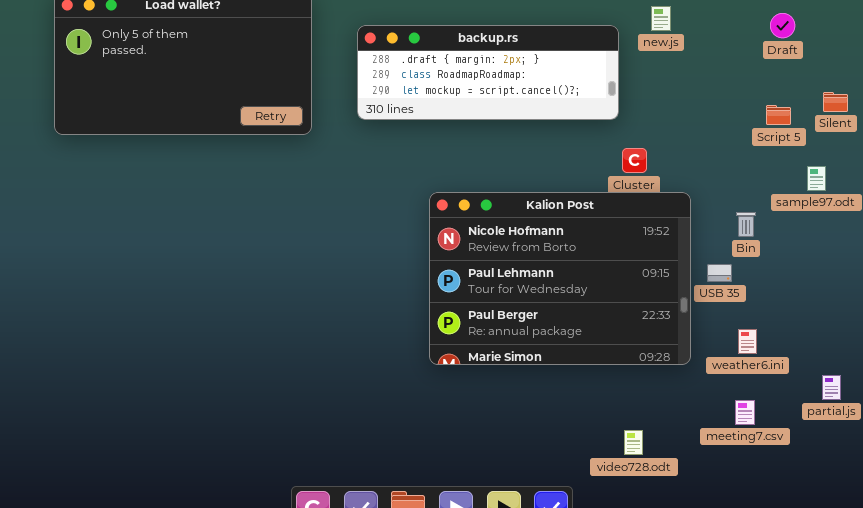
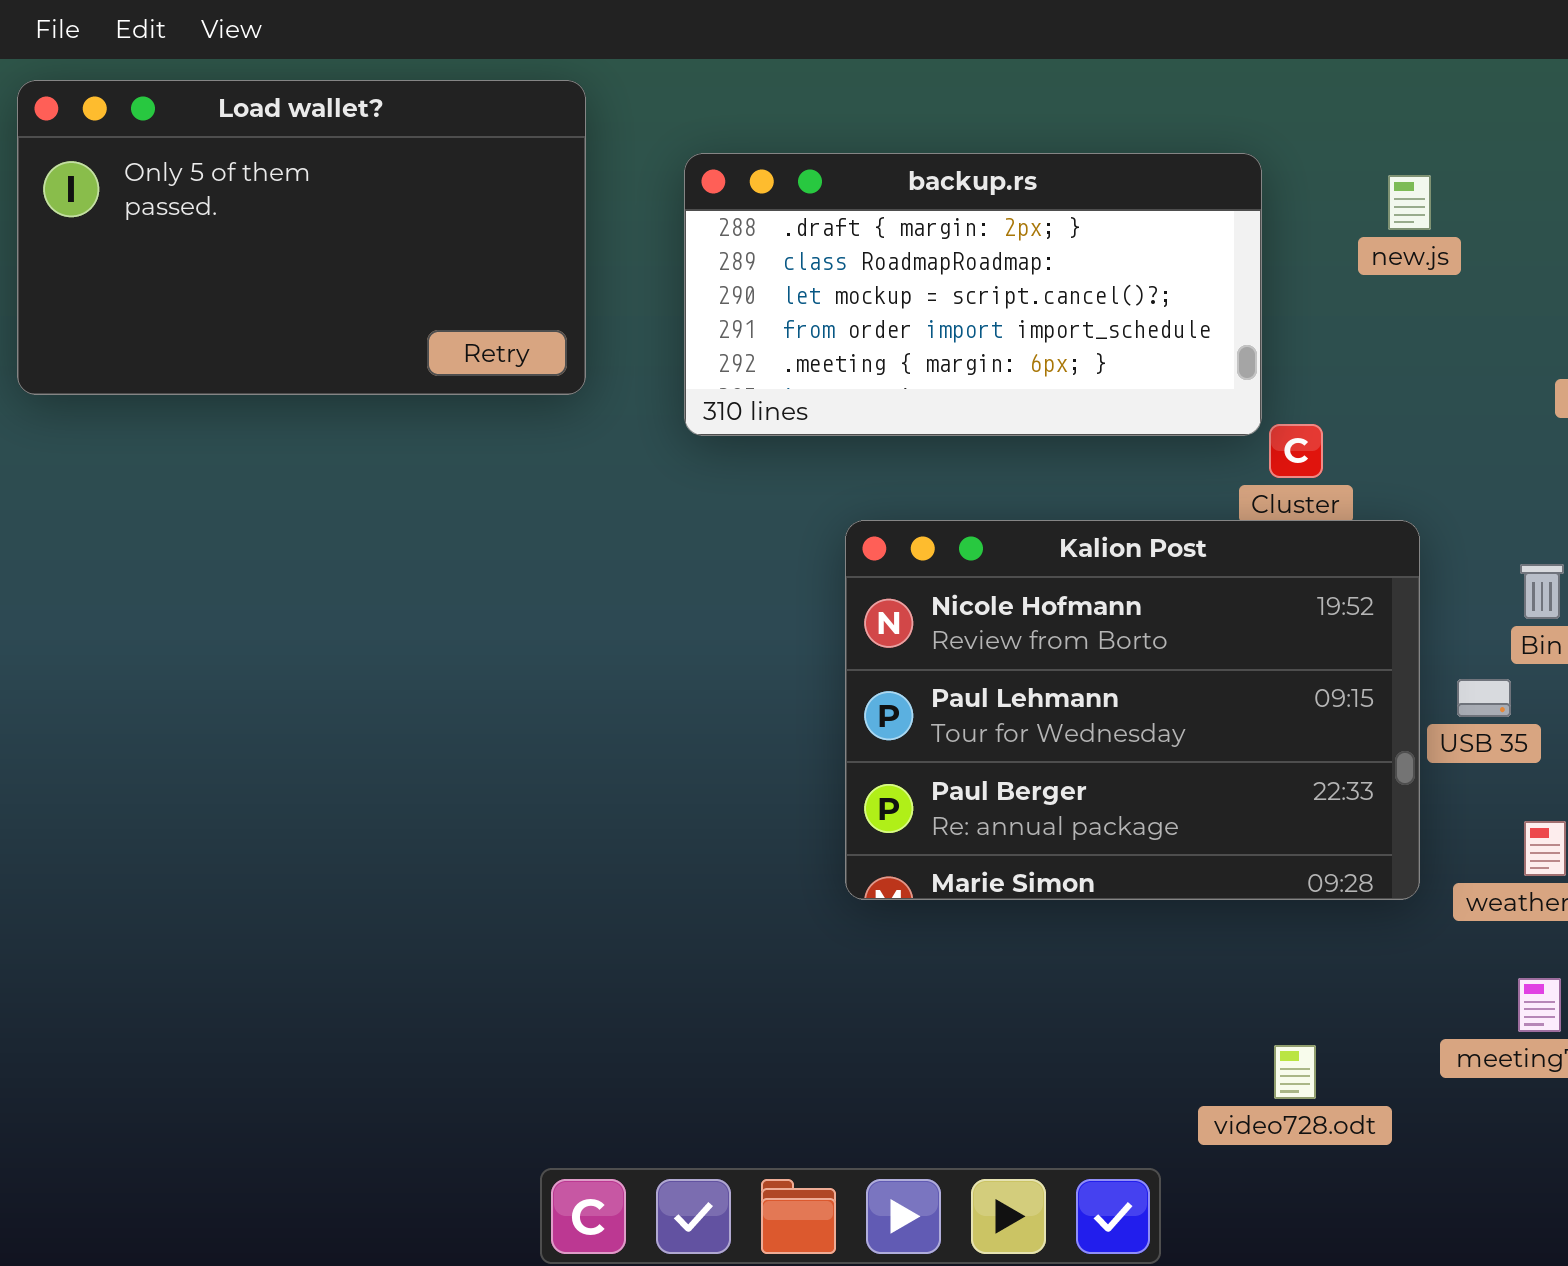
new.js: [651,6,671,31] -> [1388,175,1431,230], moved
backup.rs: [357,25,619,120] -> [684,153,1262,436], resized

